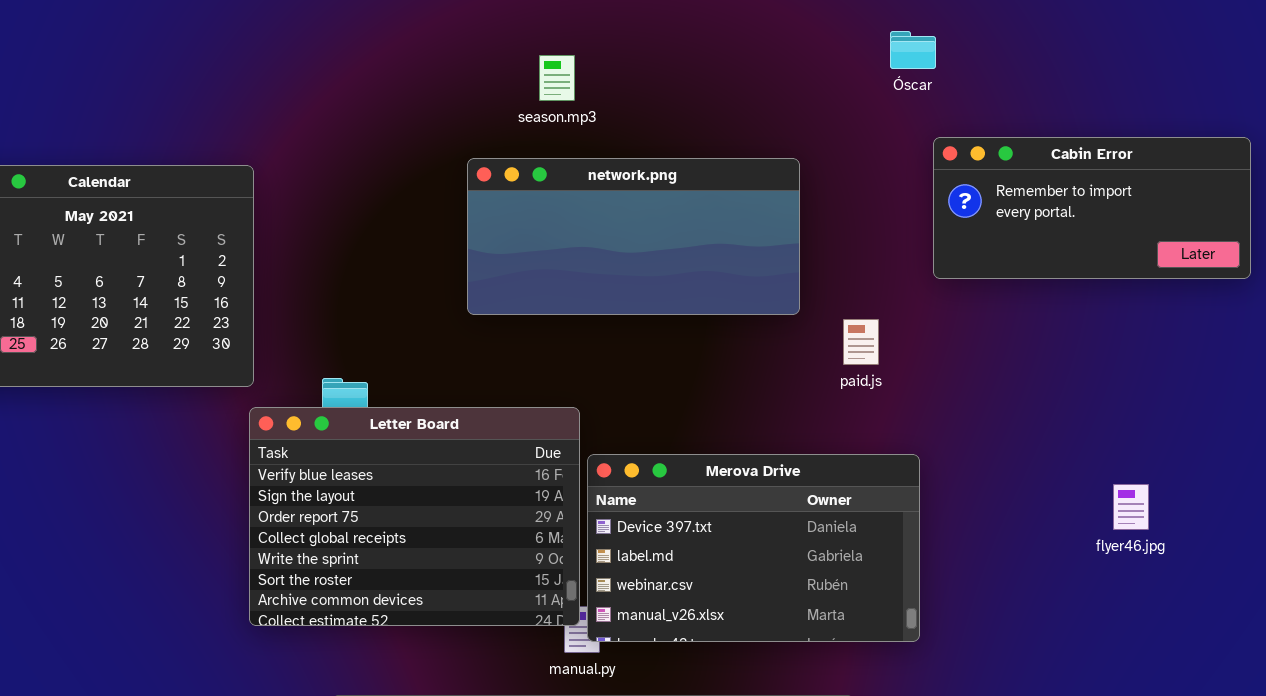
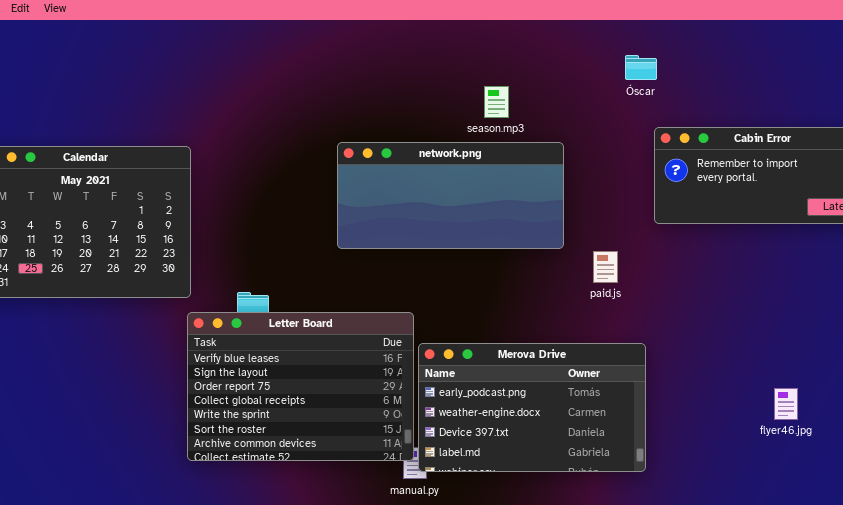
season.mp3: [539,55,575,101] -> [484,86,509,118], moved
Merova Drive: [587,454,920,642] -> [418,343,646,472], scrolled up 2 rows
flyer46.jpg: [1113,484,1149,530] -> [774,388,798,420], moved

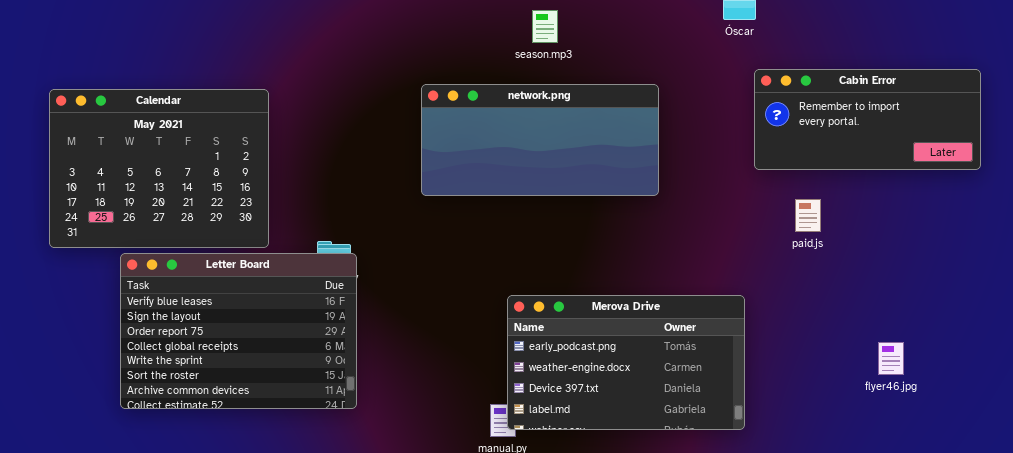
season.mp3: [484,86,509,118] -> [532,10,558,43], moved
paid.js: [593,251,618,283] -> [795,199,821,232], moved
Letter Board: [187,312,414,461] -> [120,253,357,409], moved

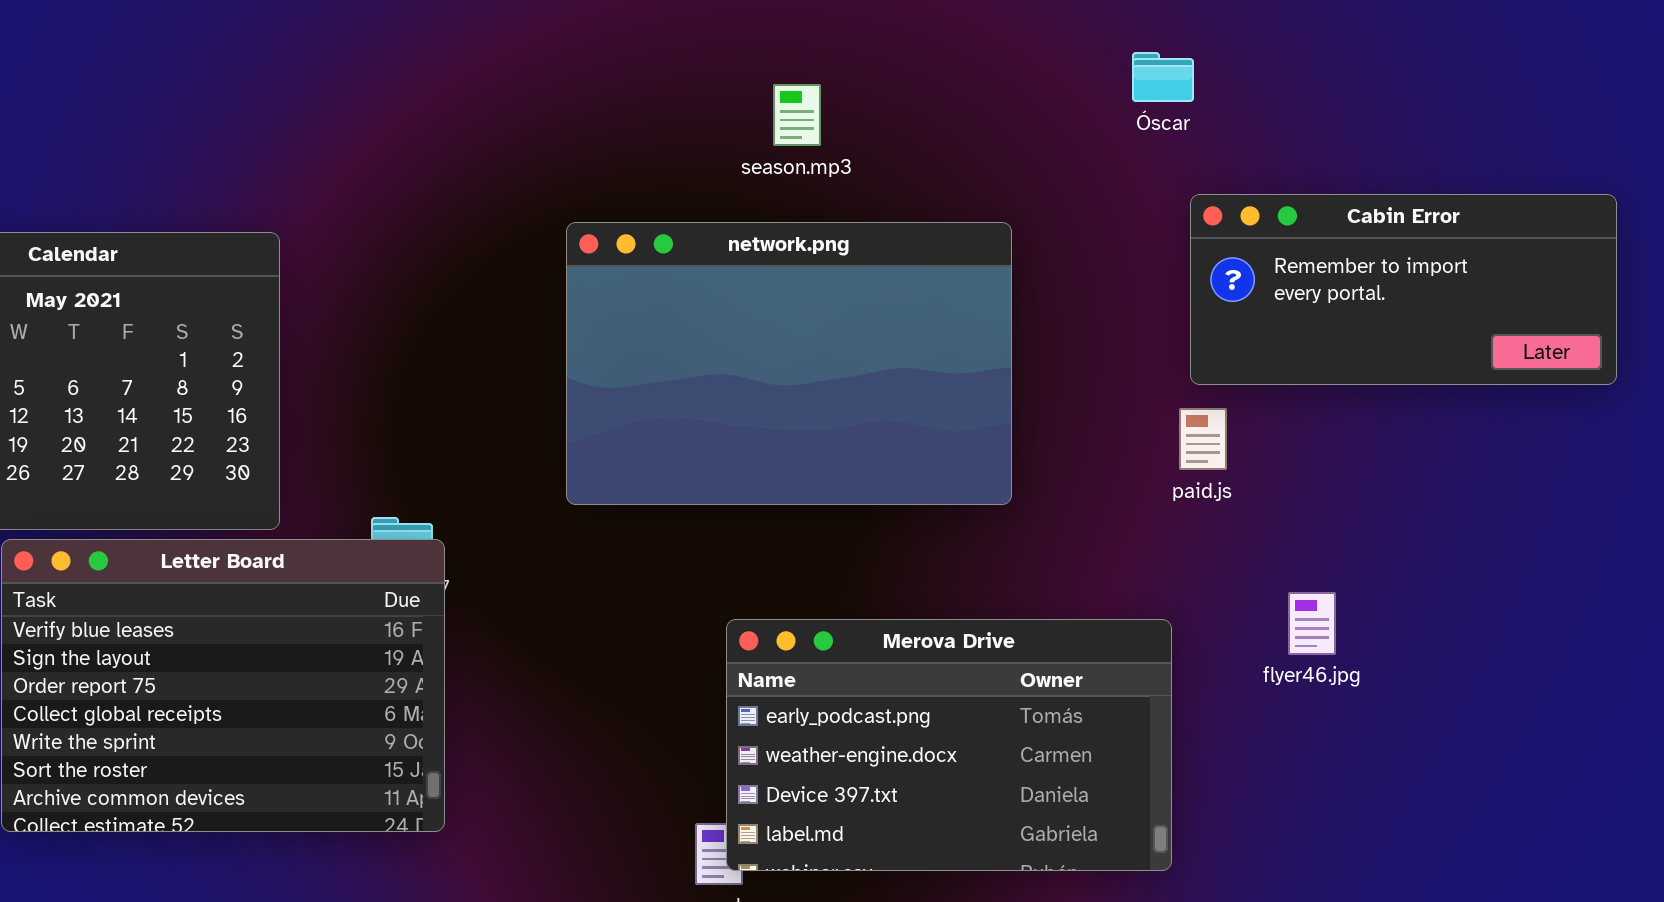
network.png: [421,84,659,196] -> [566,222,1012,505], resized
paid.js: [795,199,821,232] -> [1179,408,1227,470], moved
flyer46.jpg: [878,342,904,375] -> [1288,592,1336,655], moved

